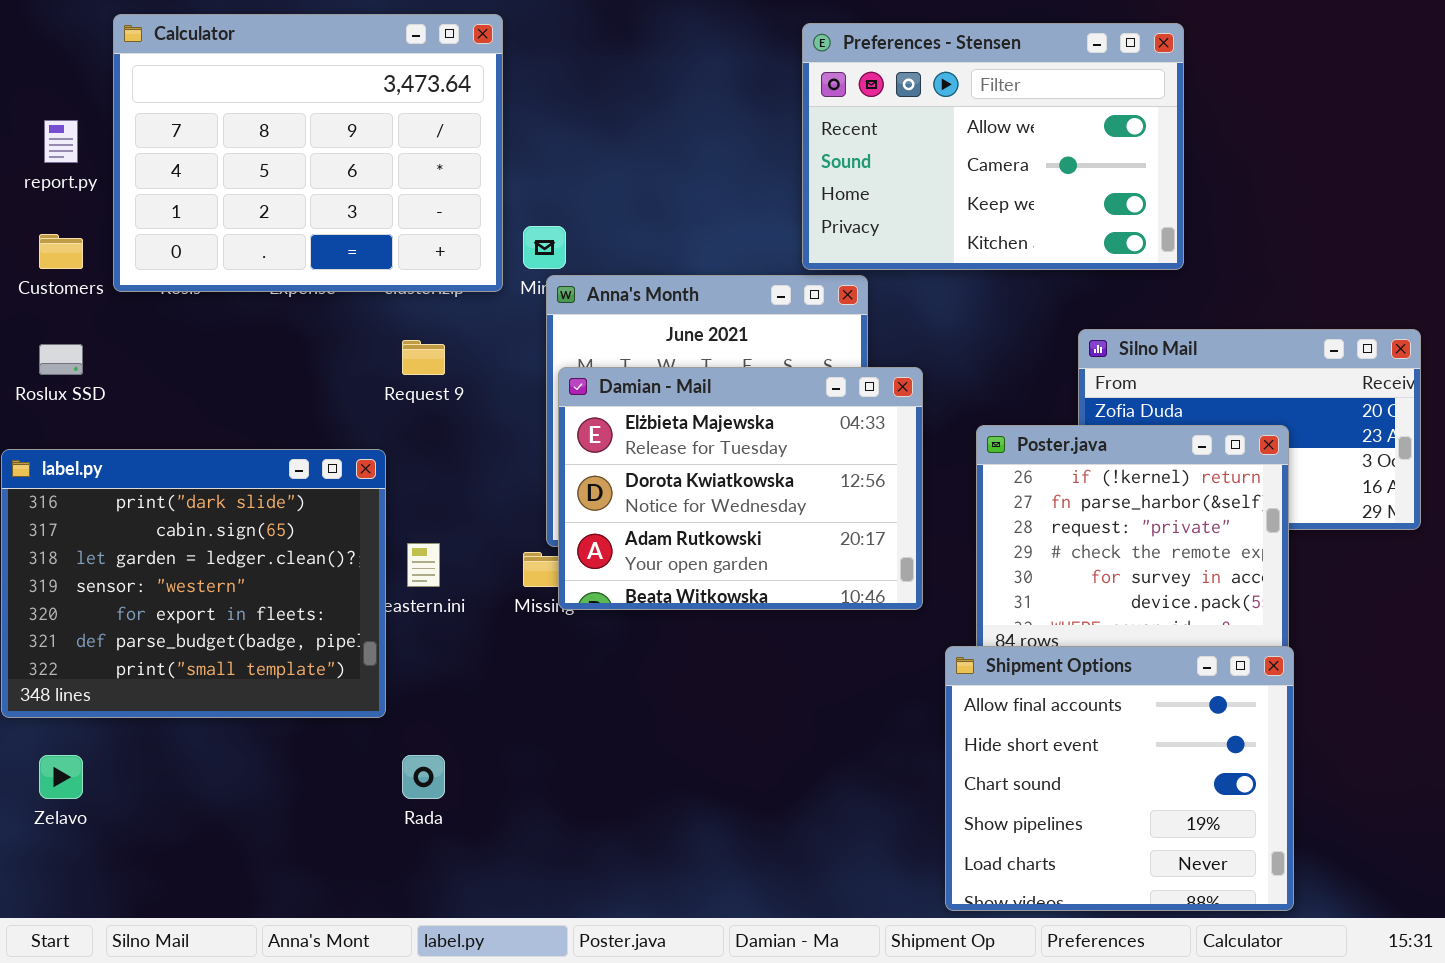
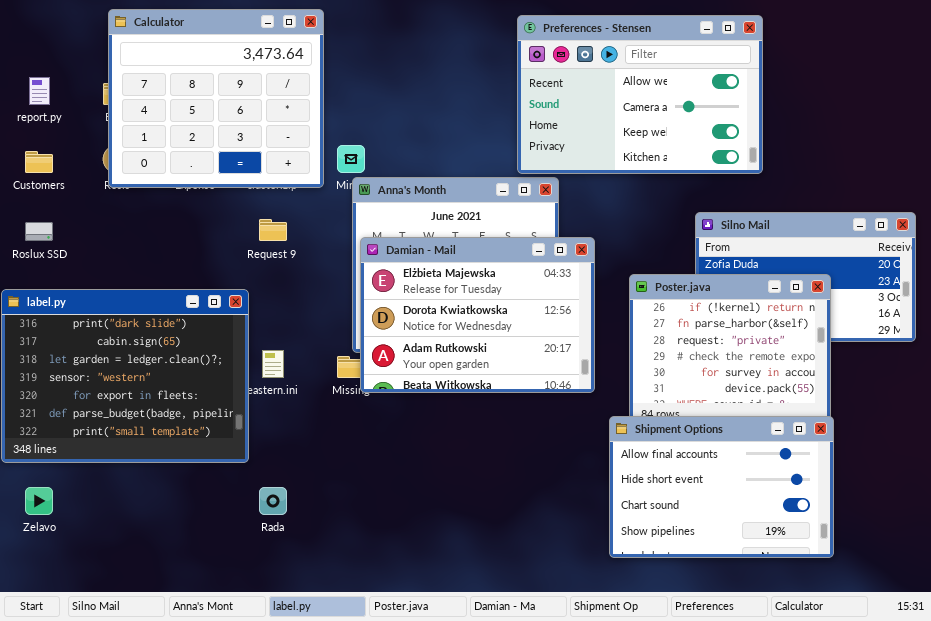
Calculator: [113,14,503,292] -> [108,9,324,188], resized
Shipment Options: [945,646,1294,911] -> [609,416,834,558], resized

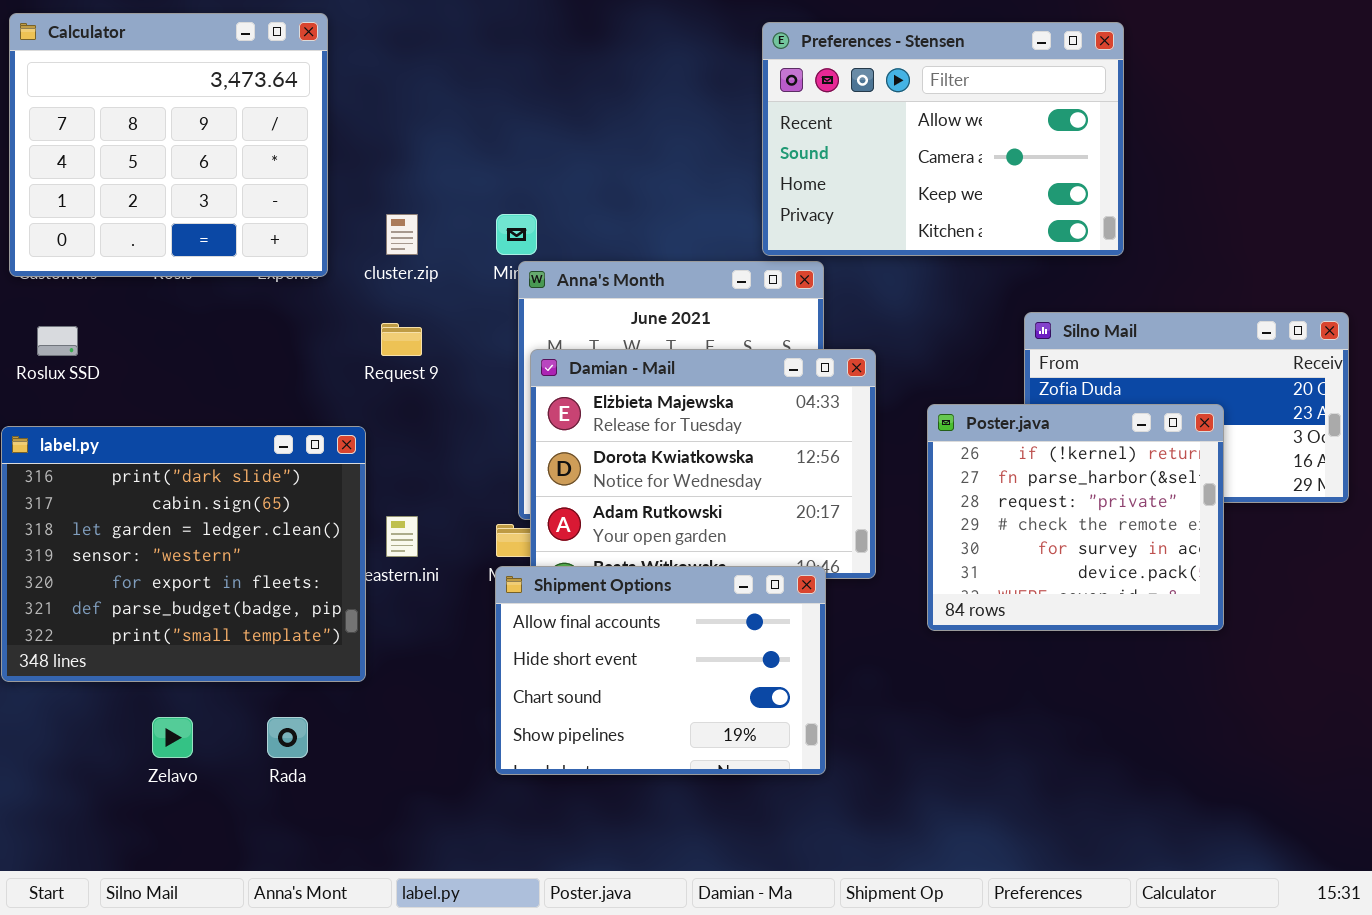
Calculator: [108,9,324,188] -> [9,13,328,277], moved
Shipment Options: [609,416,834,558] -> [495,566,826,775], moved
Zelavo: [25,487,53,515] -> [152,717,193,758], moved
Rada: [259,487,287,515] -> [267,717,308,758], moved

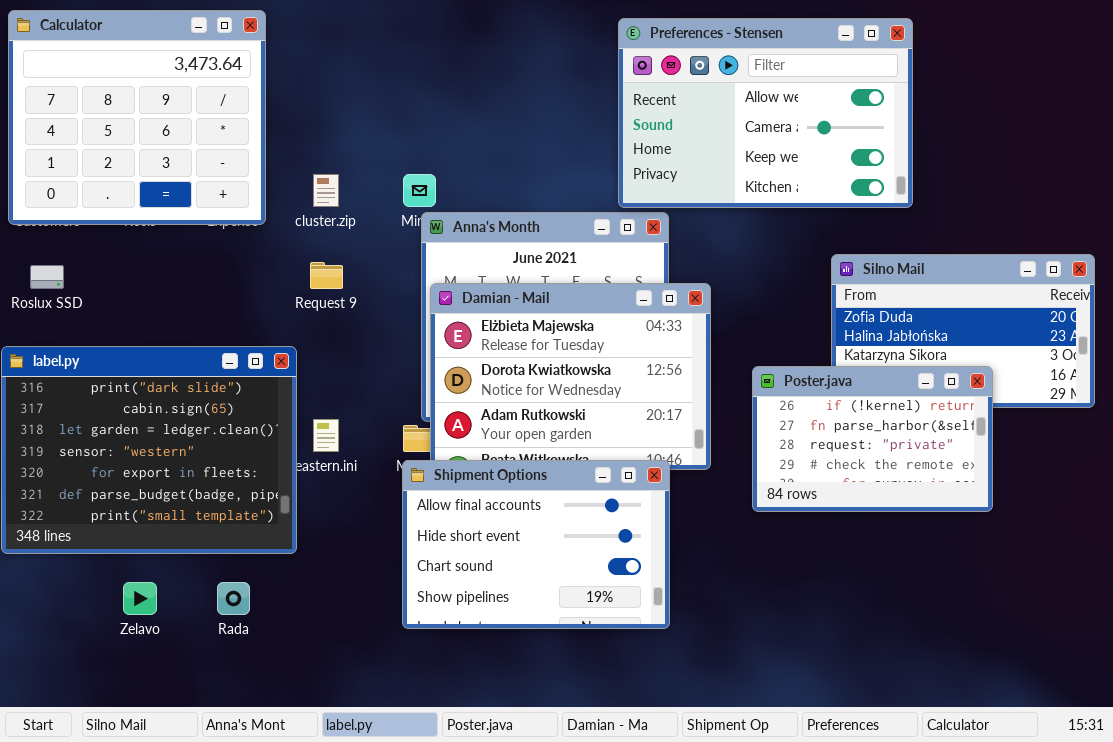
Poster.java: [927,404,1224,631] -> [752,366,993,512], resized

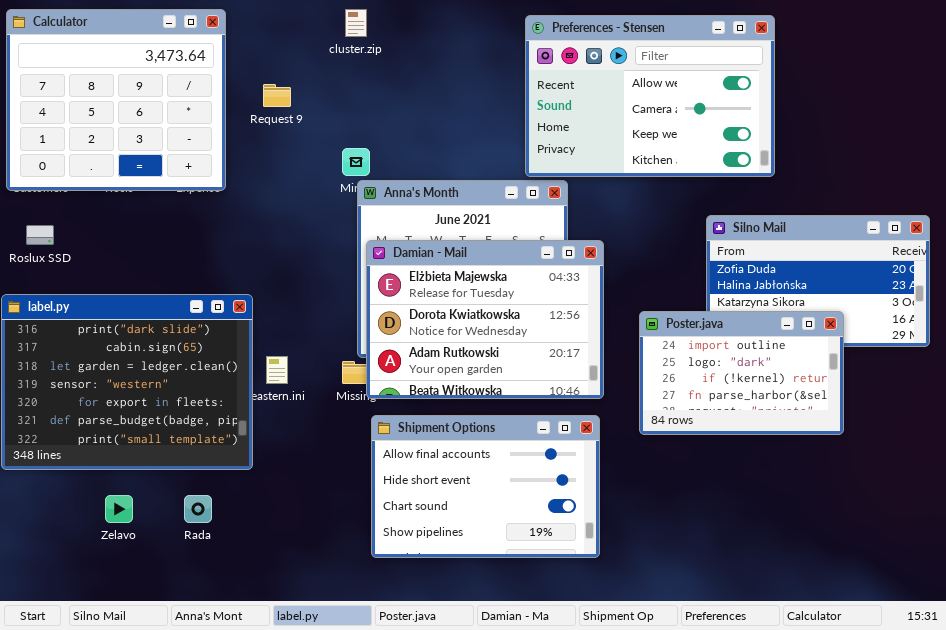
cluster.zip: [313,174,339,207] -> [345,9,367,37], moved
Request 9: [310,262,343,289] -> [263,84,291,107], moved
Poster.java: [752,366,993,512] -> [639,311,844,435], scrolled up 2 rows
Shipment Options: [402,460,670,629] -> [371,415,600,558], moved

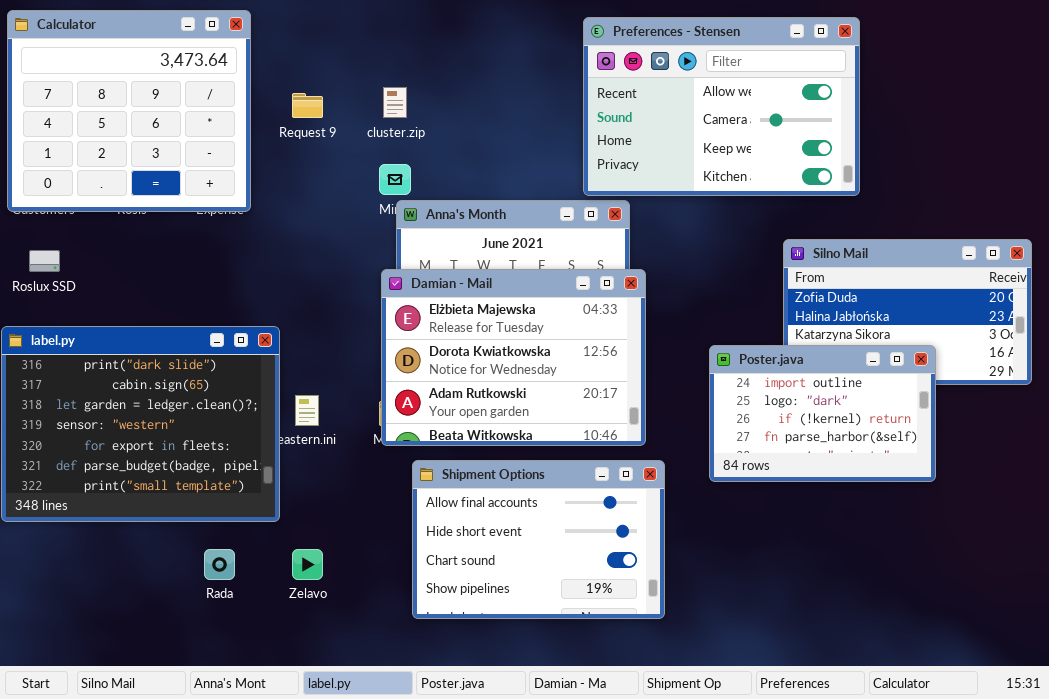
cluster.zip: [345,9,367,37] -> [383,87,407,118], moved
Damian - Mail: [366,240,604,399] -> [381,269,646,446], moved
Zelavo: [105,495,133,523] -> [292,549,323,580], moved

